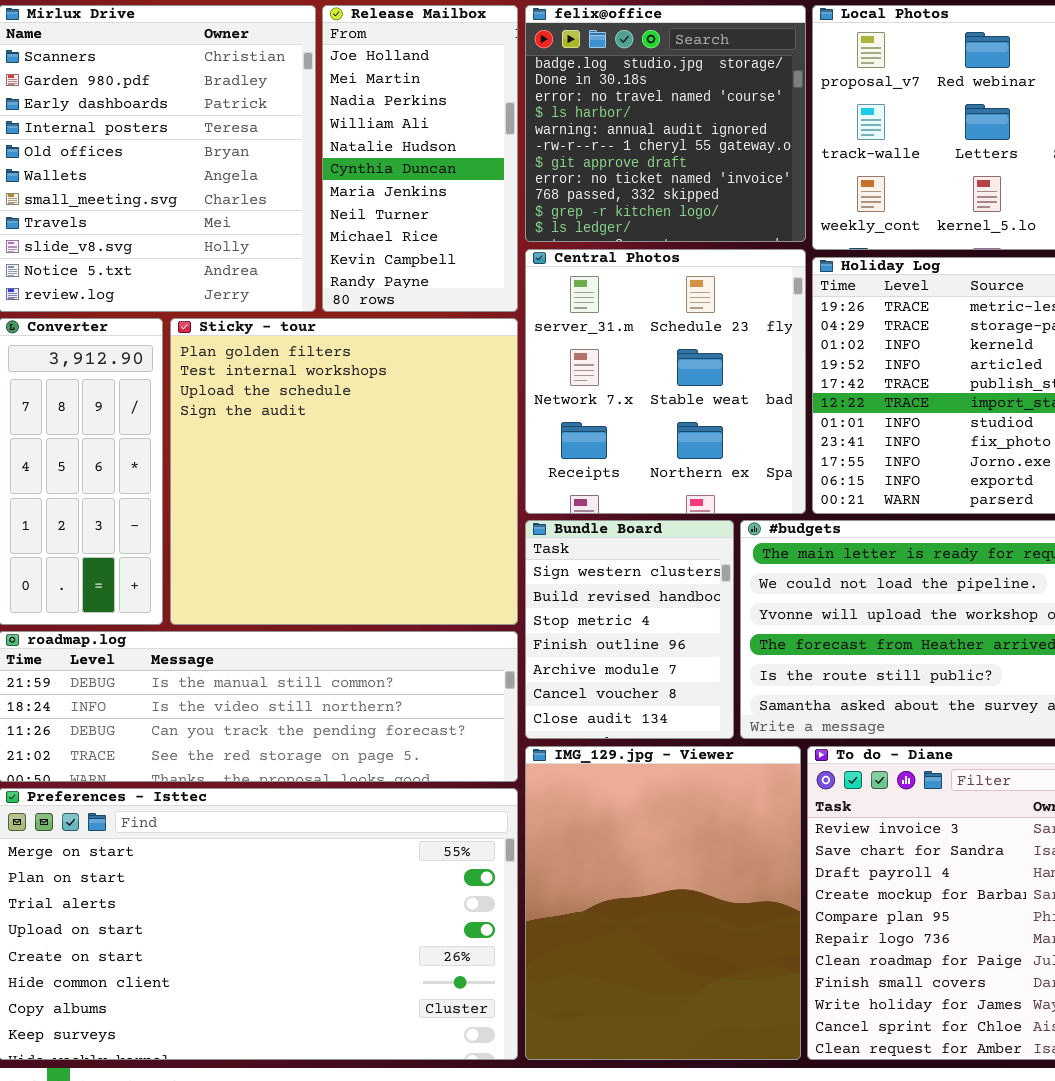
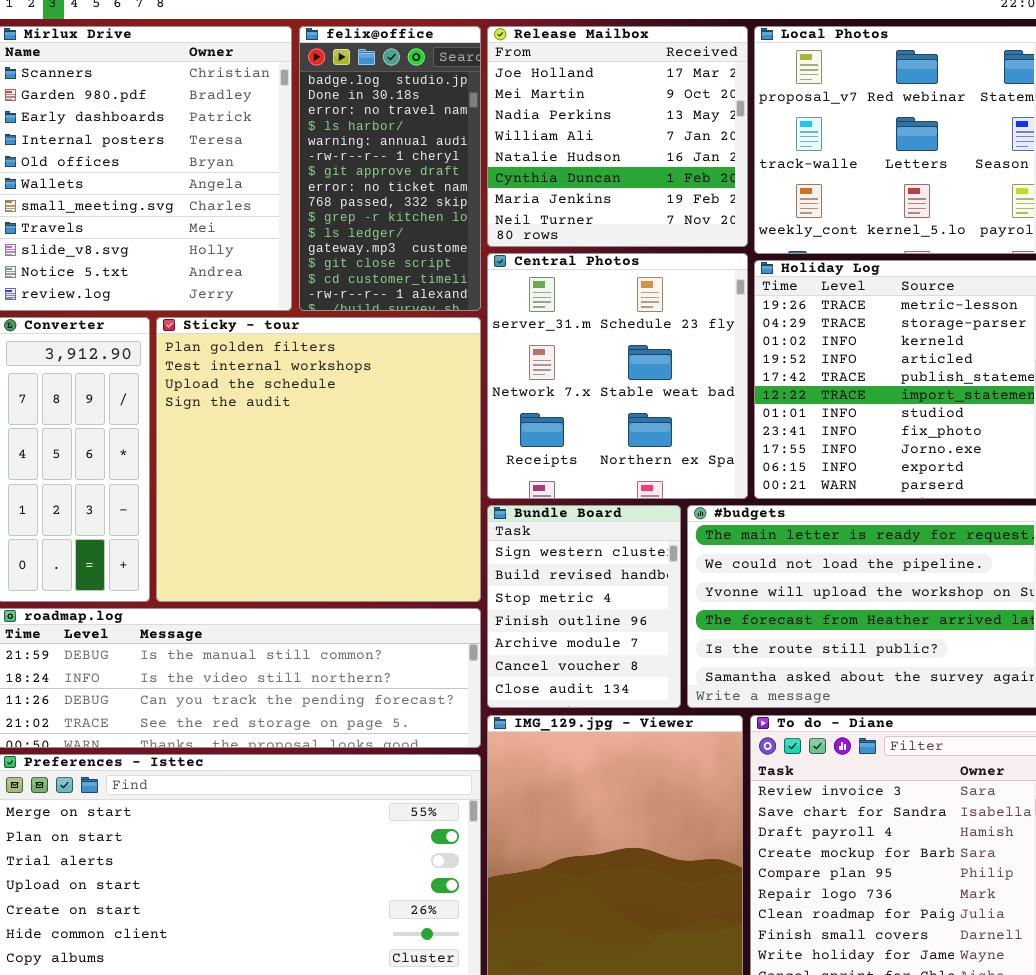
Release Mailbox: [322,5,518,312] -> [487,26,748,247], moved, resized
felix@office: [525,5,806,242] -> [299,26,481,311], moved, resized

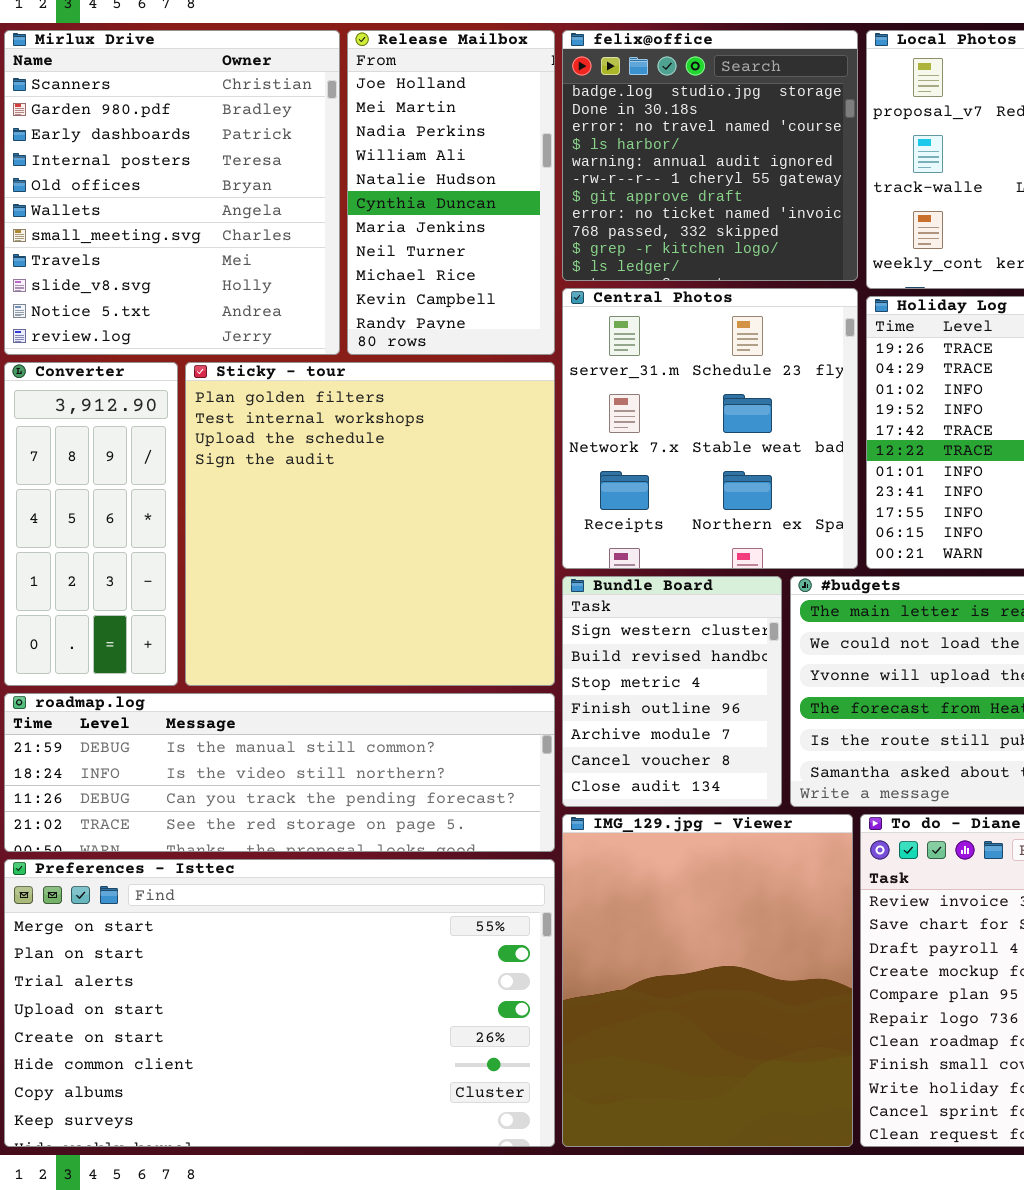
felix@office: [299,26,481,311] -> [562,30,858,281], moved, resized
Release Mailbox: [487,26,748,247] -> [347,30,555,355], moved, resized

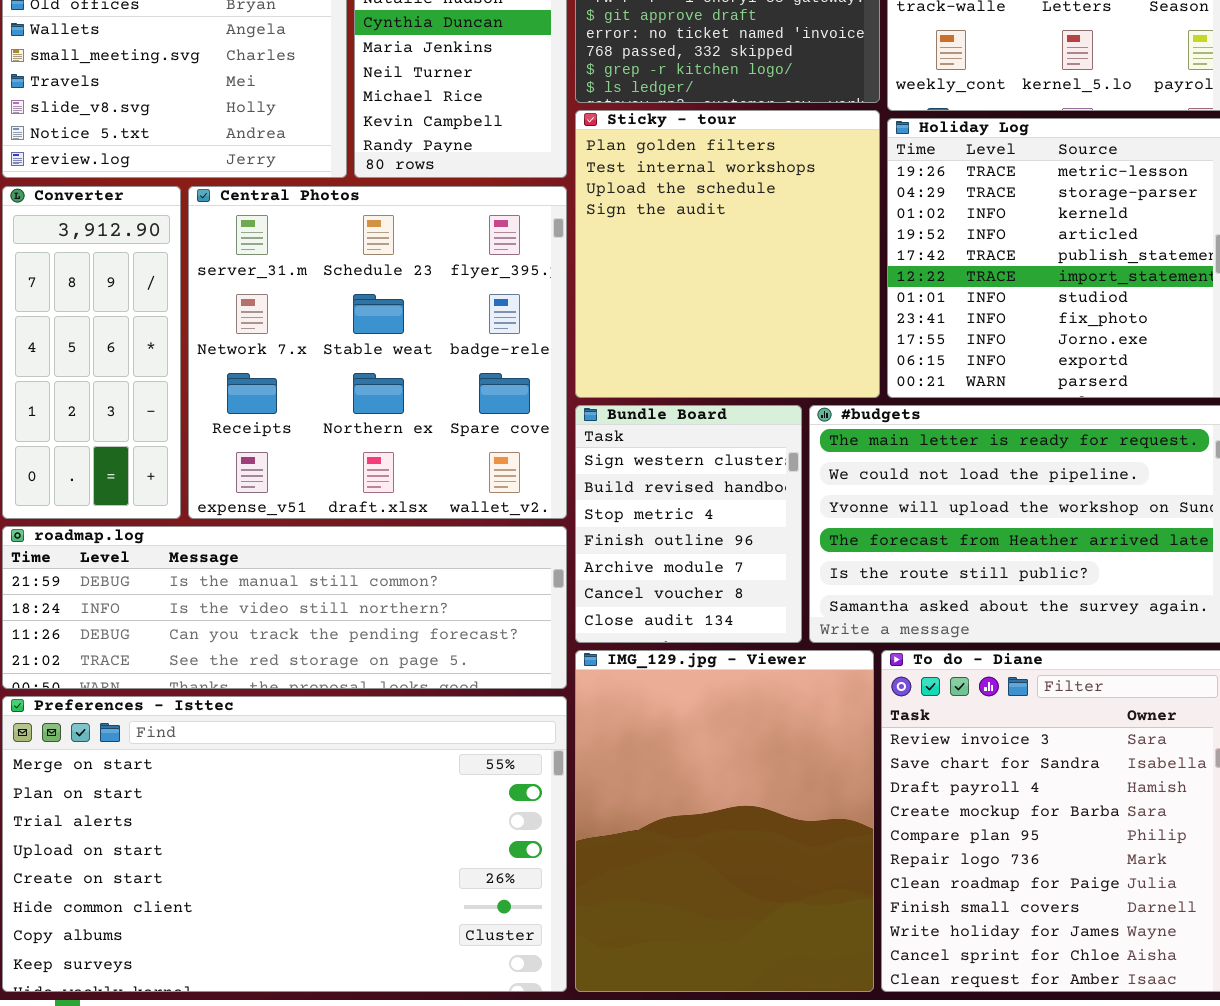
Central Photos: [562,288,858,569] -> [188,186,567,519], moved, resized
Sticky - tour: [185,362,555,686] -> [575,110,880,398], moved, resized

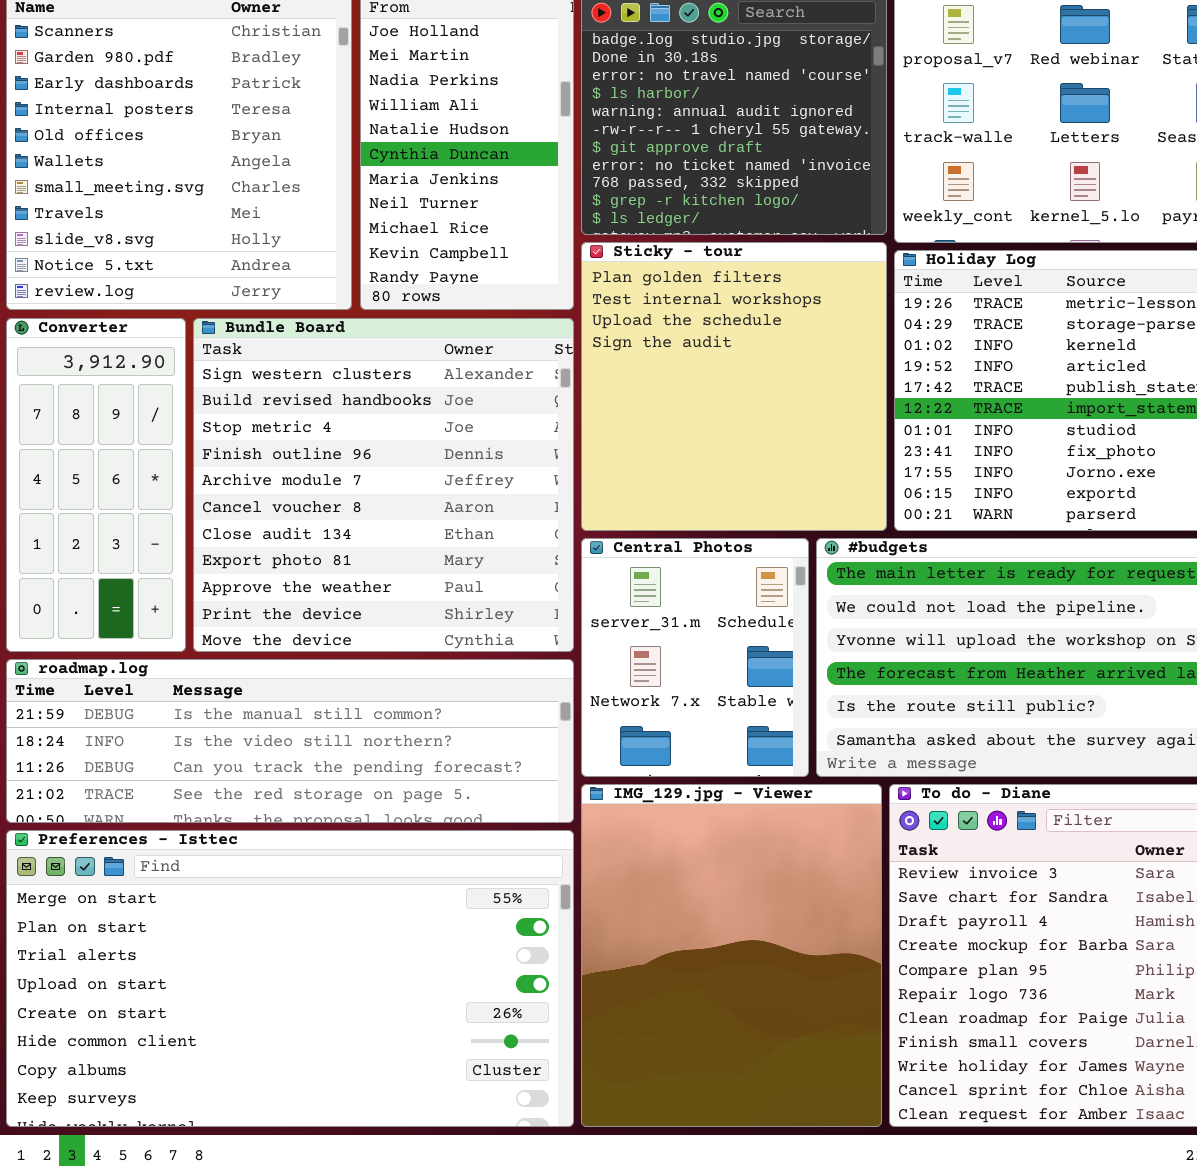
Central Photos: [188,186,567,519] -> [581,538,809,777], moved, resized
Bundle Board: [575,405,802,643] -> [193,318,574,652], moved, resized

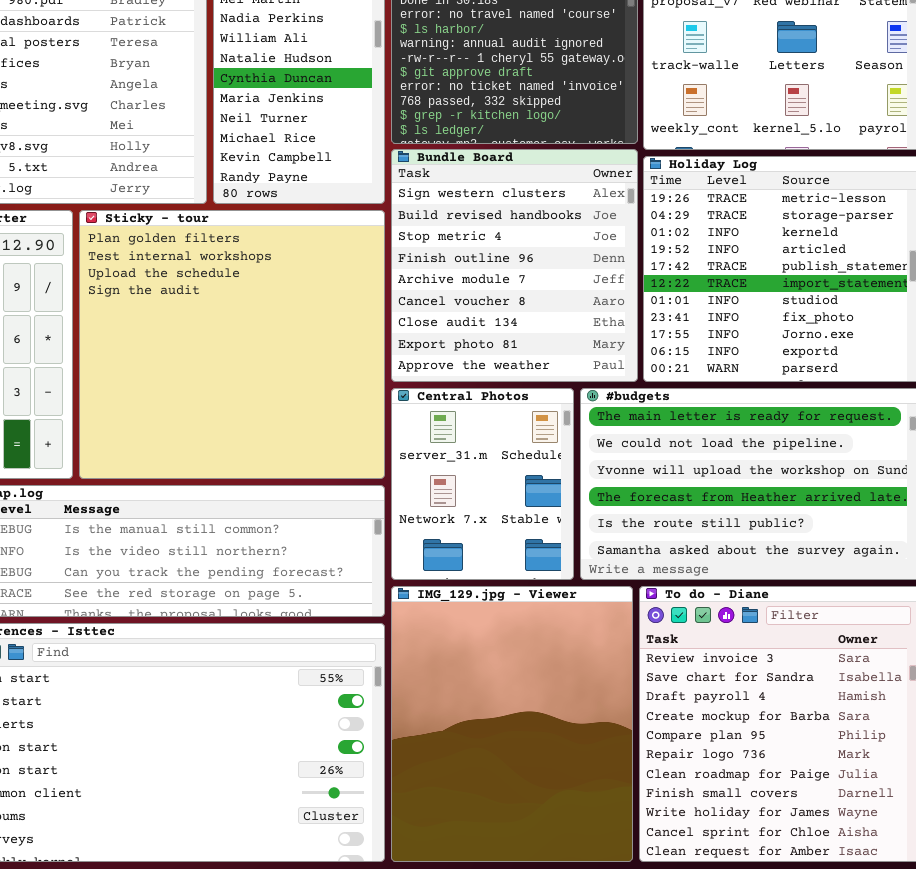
Sticky - tour: [581,242,887,531] -> [79,210,385,479], moved, resized
Bundle Board: [193,318,574,652] -> [391,149,638,382], moved, resized

